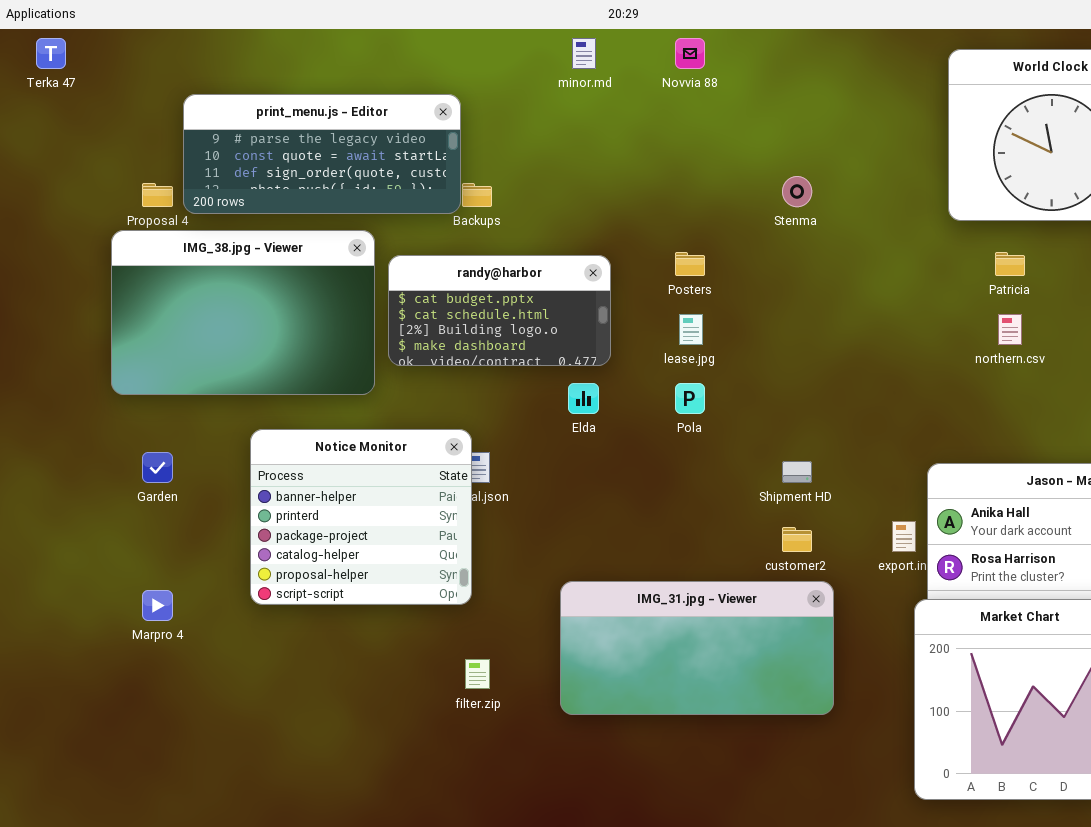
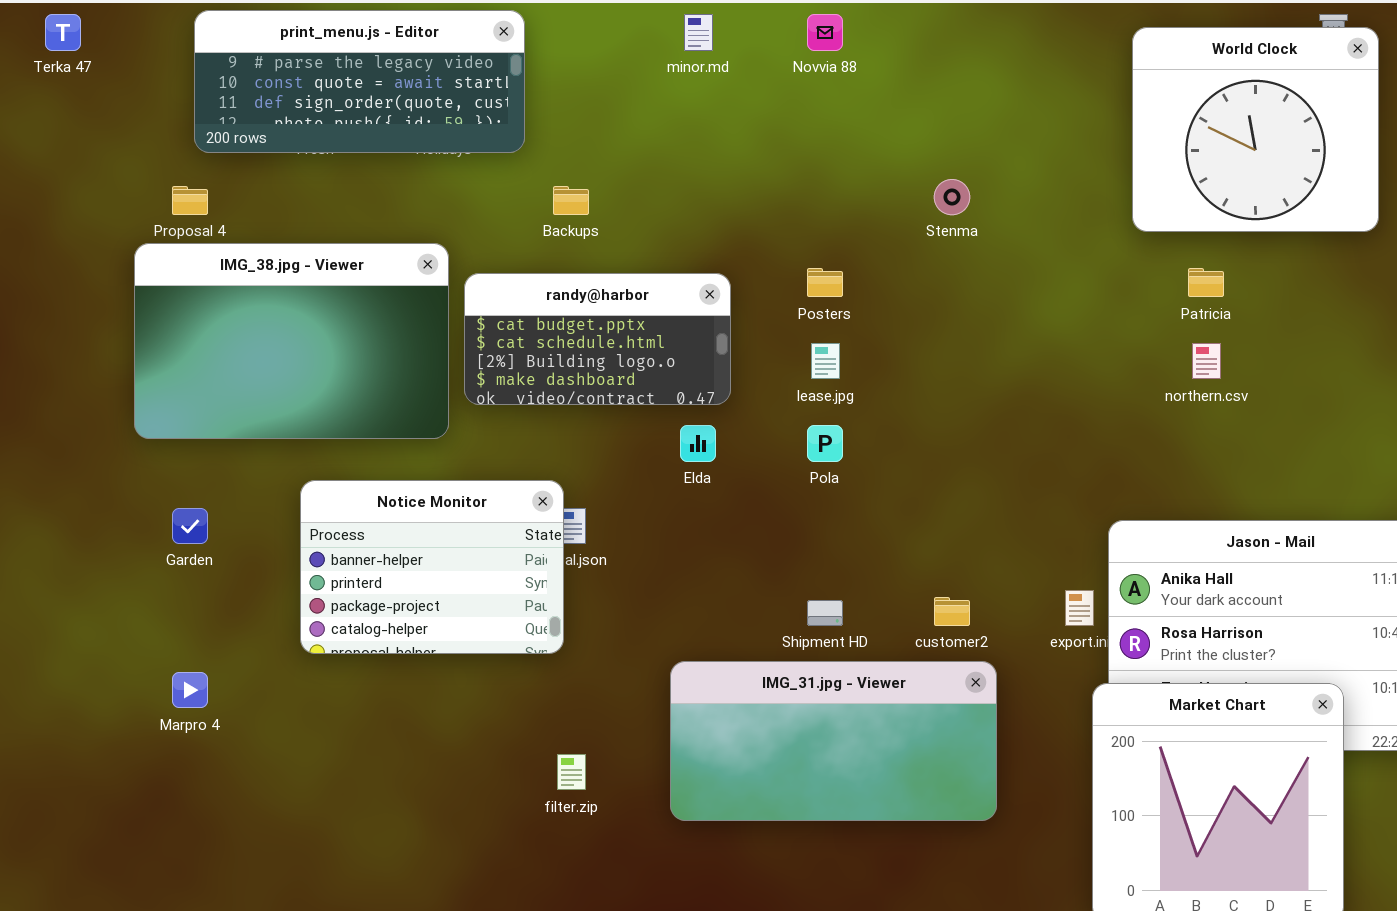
print_menu.js - Editor: [183,94,461,214] -> [194,10,525,153], moved
Notice Monitor: [250,429,472,605] -> [300,480,564,654], resized
Shipment HD: [782,461,812,483] -> [807,600,843,626], moved

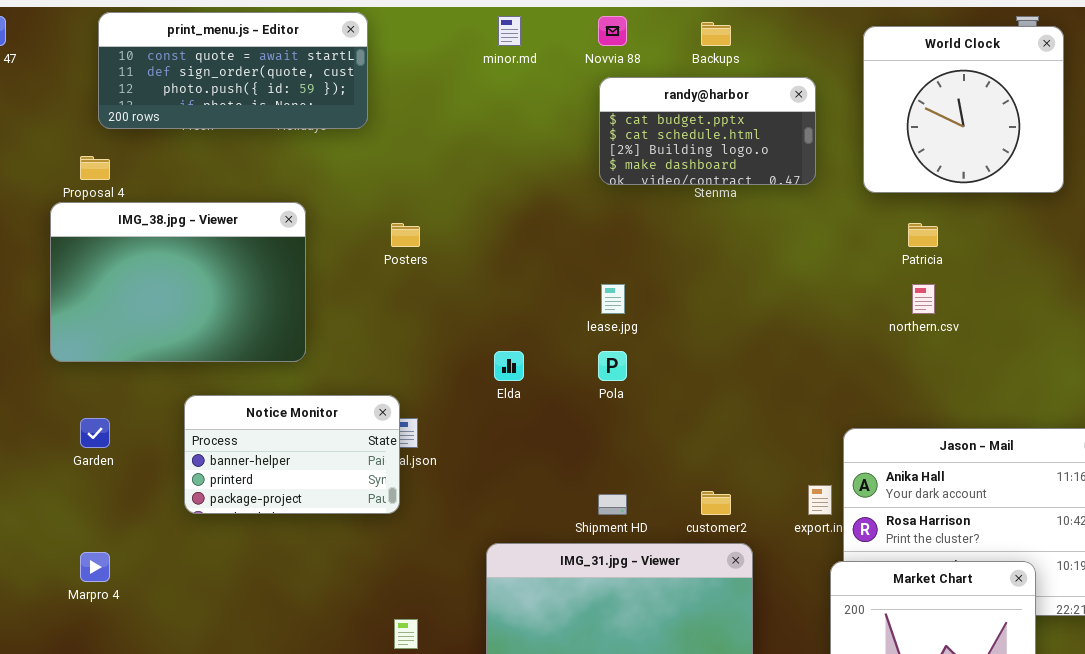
print_menu.js - Editor: [194,10,525,153] -> [98,12,368,129], scrolled down 1 row
Backups: [553,186,589,215] -> [701,22,731,46], moved
Posters: [807,268,843,297] -> [391,223,420,247], moved
randy@harbor: [464,273,731,405] -> [599,77,816,185], moved
Notice Monitor: [300,480,564,654] -> [184,395,400,514], resized

